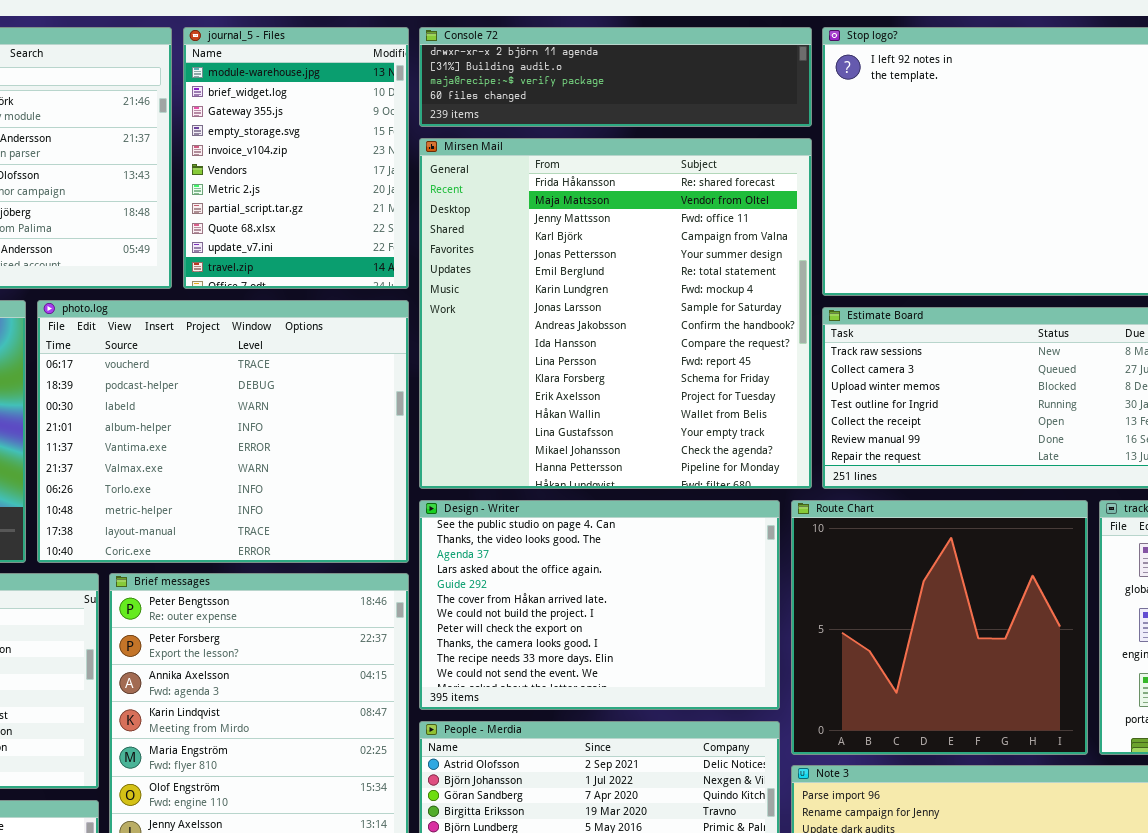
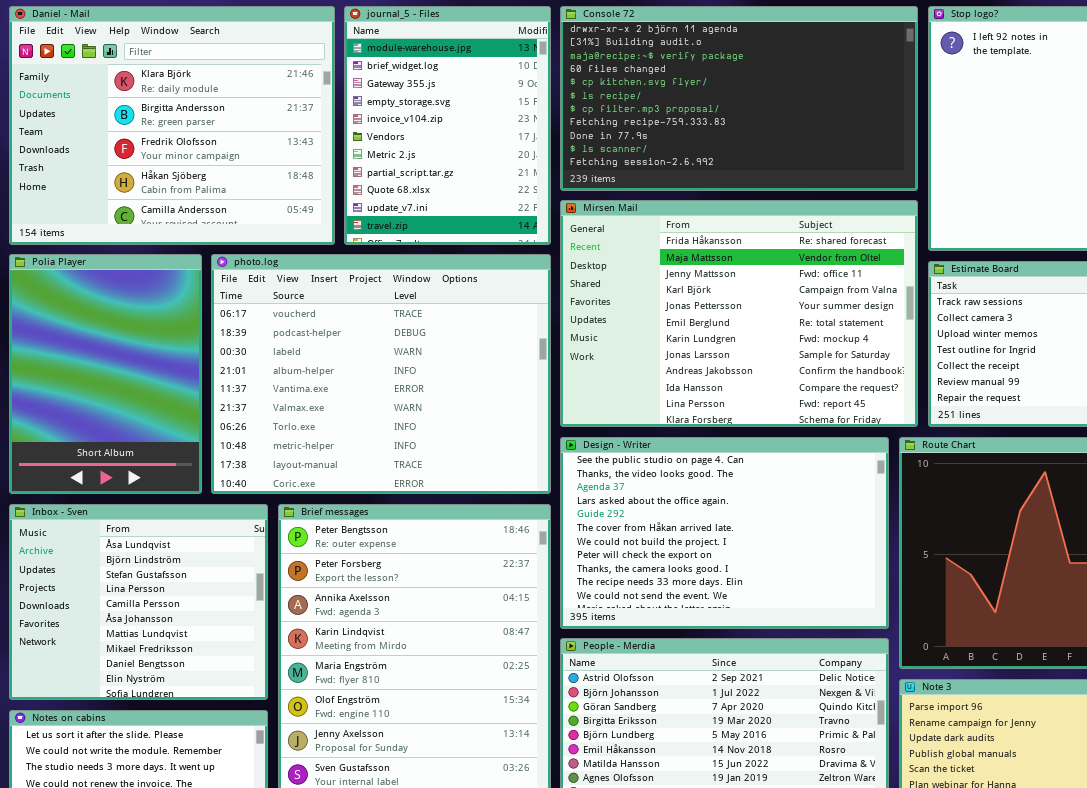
Console 72: [419,27,812,127] -> [560,6,918,191], resized
Mirsen Mail: [419,138,812,489] -> [560,200,918,427], resized

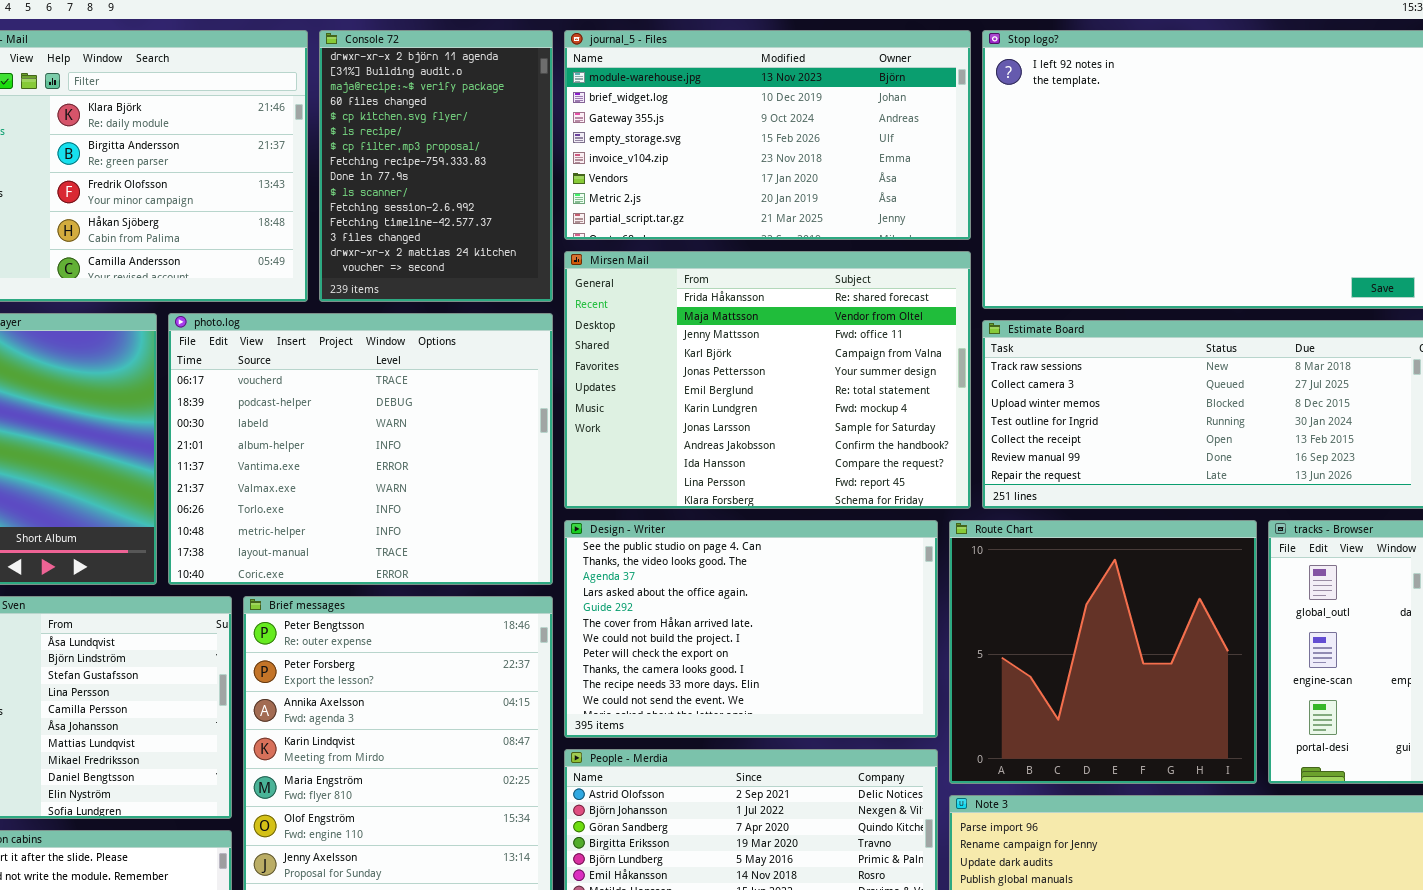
journal_5 - Files: [344,6,551,245] -> [564,30,971,240], moved, resized
Console 72: [560,6,918,191] -> [319,30,553,302], moved, resized

